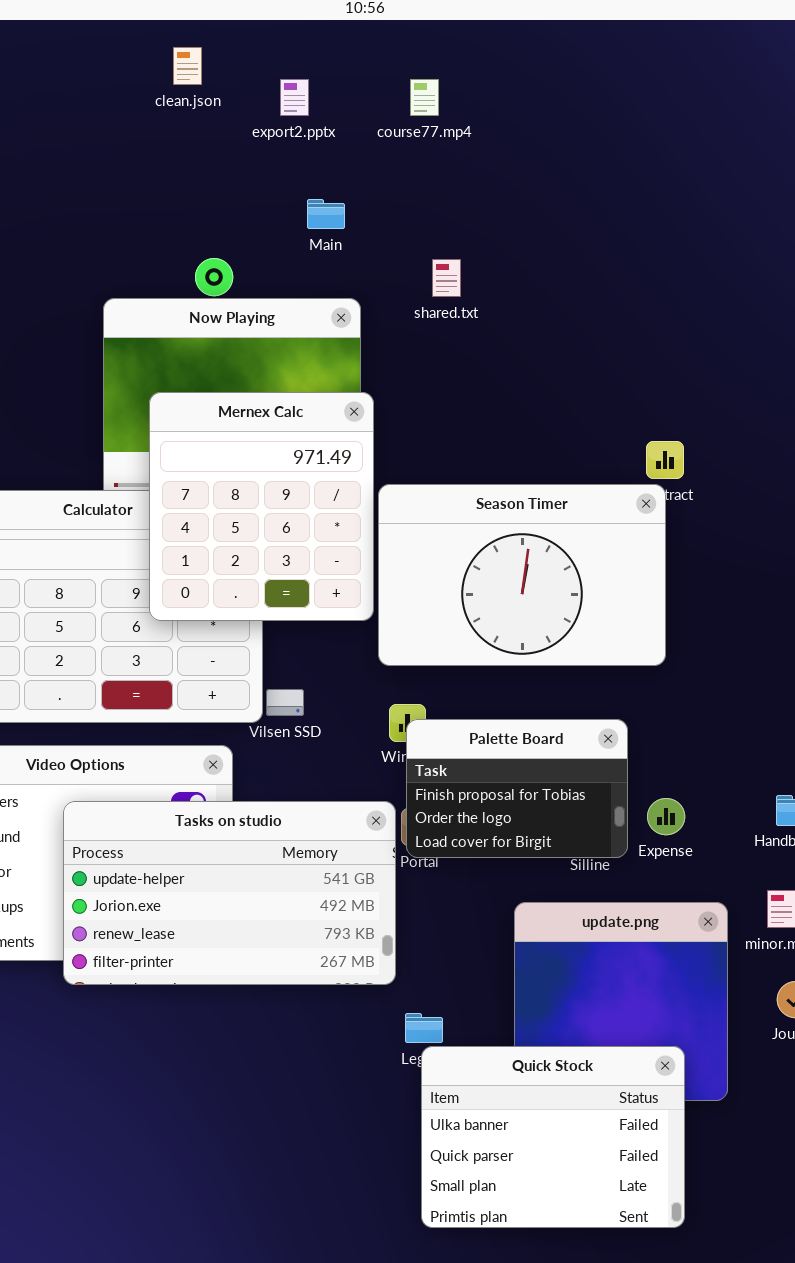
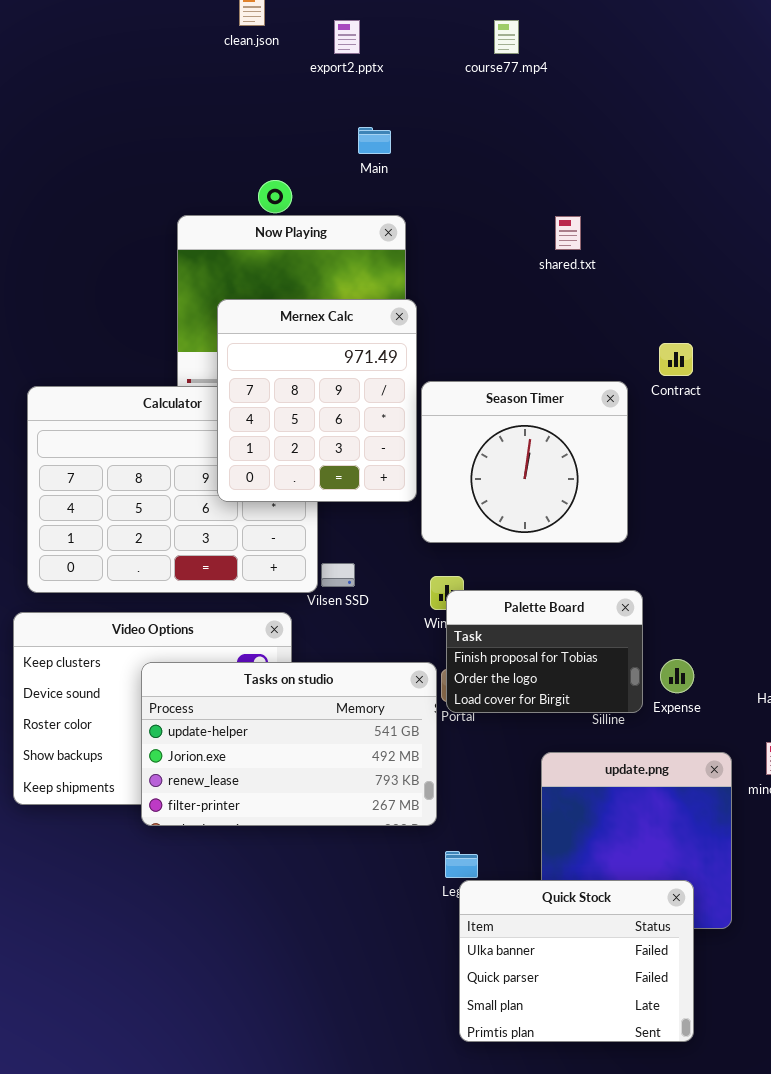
course77.mp4: [410,79,439,116] -> [494,20,519,54], moved
shared.txt: [432,259,461,297] -> [555,216,581,250], moved
Season Timer: [378,484,666,666] -> [421,381,628,543], resized

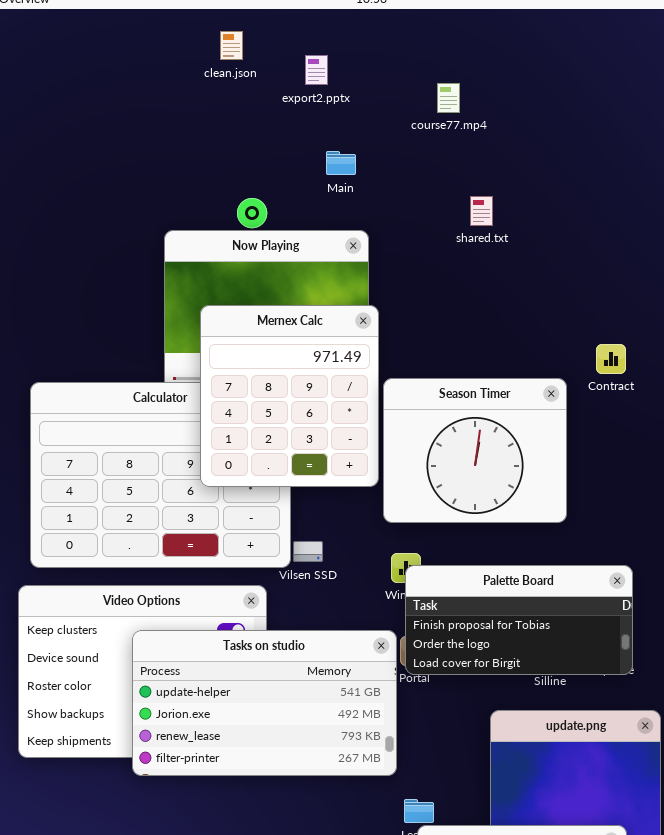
course77.mp4: [494,20,519,54] -> [437,83,460,113], moved
shared.txt: [555,216,581,250] -> [470,196,493,226], moved
Palette Board: [446,590,643,713] -> [405,565,633,675], resized

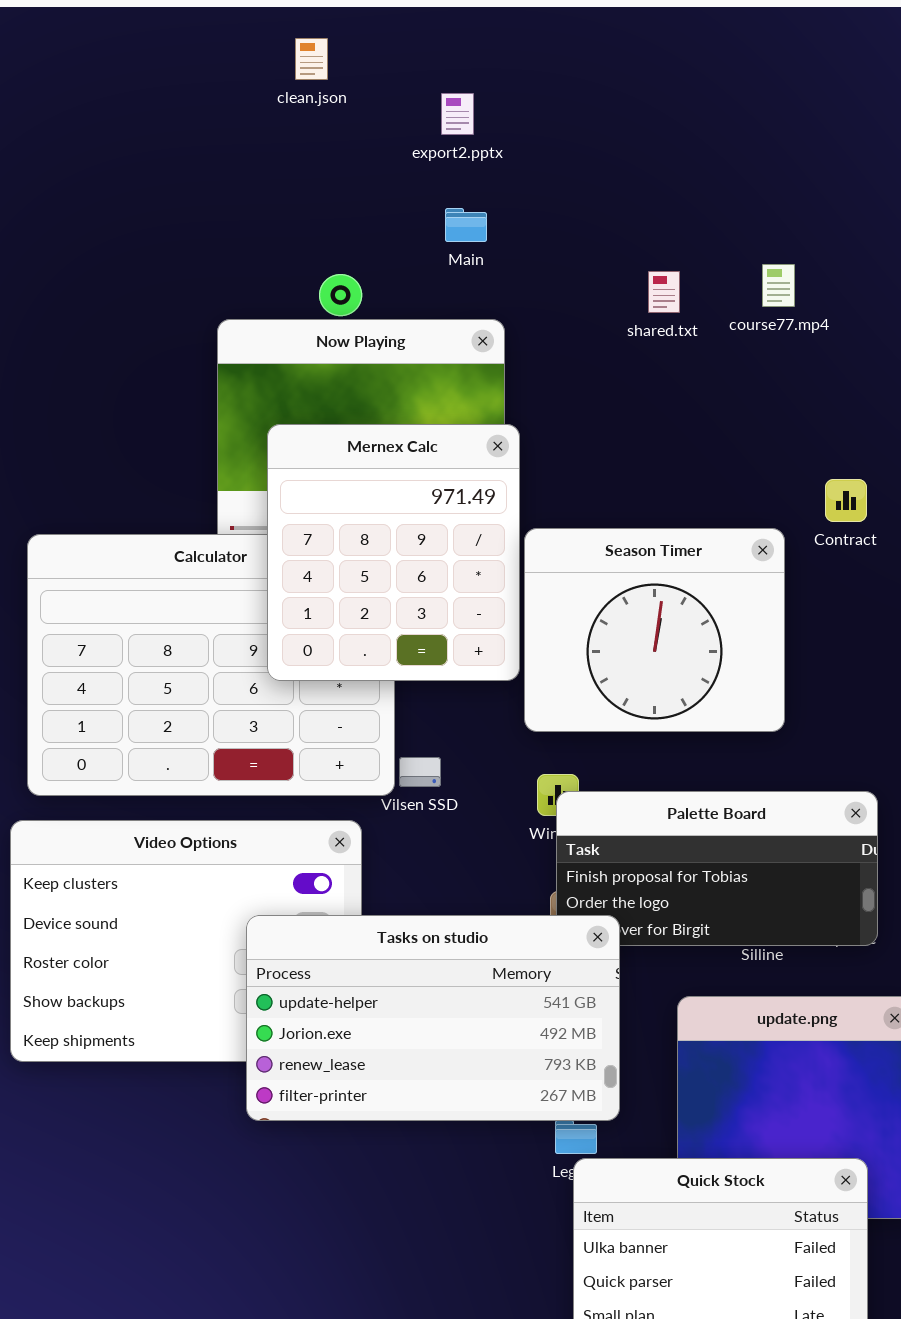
export2.pptx: [305,55,328,85] -> [441,93,474,135], moved
course77.mp4: [437,83,460,113] -> [762,264,795,307], moved
Tasks on studio: [132,630,397,776] -> [246,915,620,1121], moved

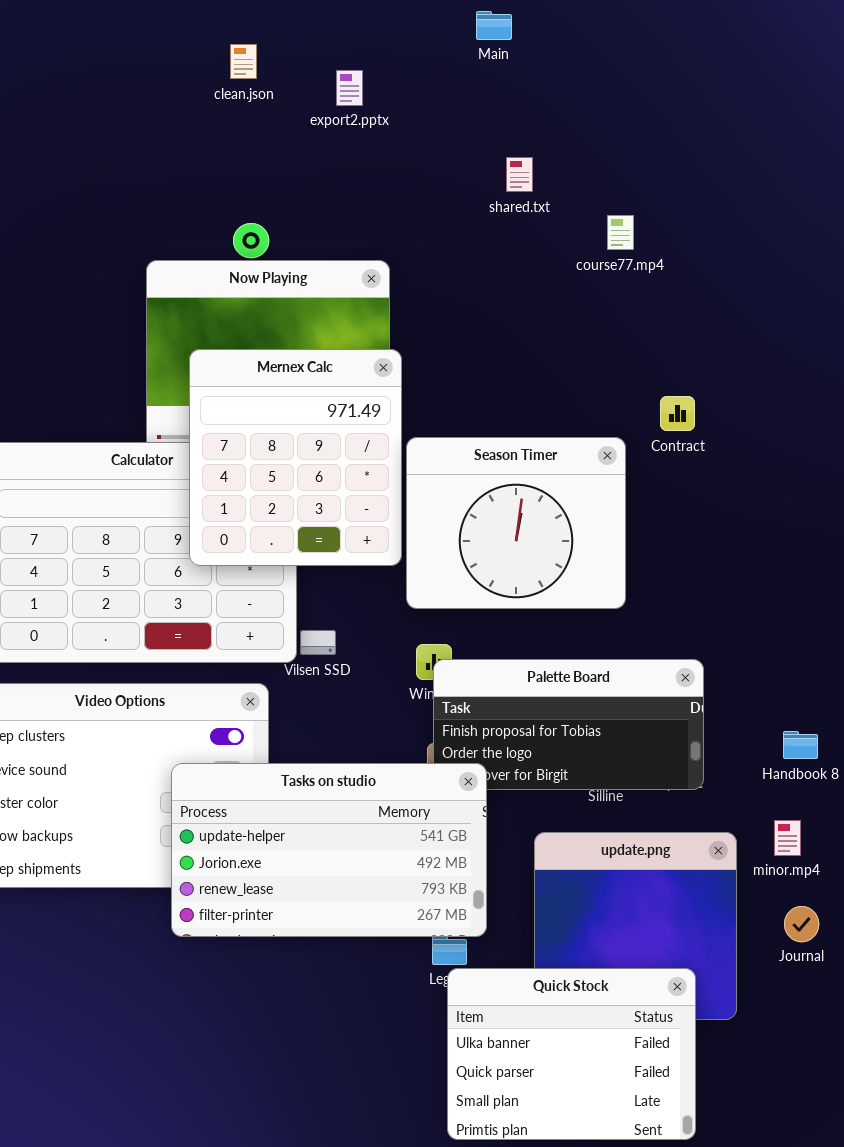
clean.json: [295,38,328,80] -> [230,44,257,79], moved
Main: [445,208,487,242] -> [476,11,512,40], moved
shared.txt: [648,271,680,313] -> [506,157,533,192], moved

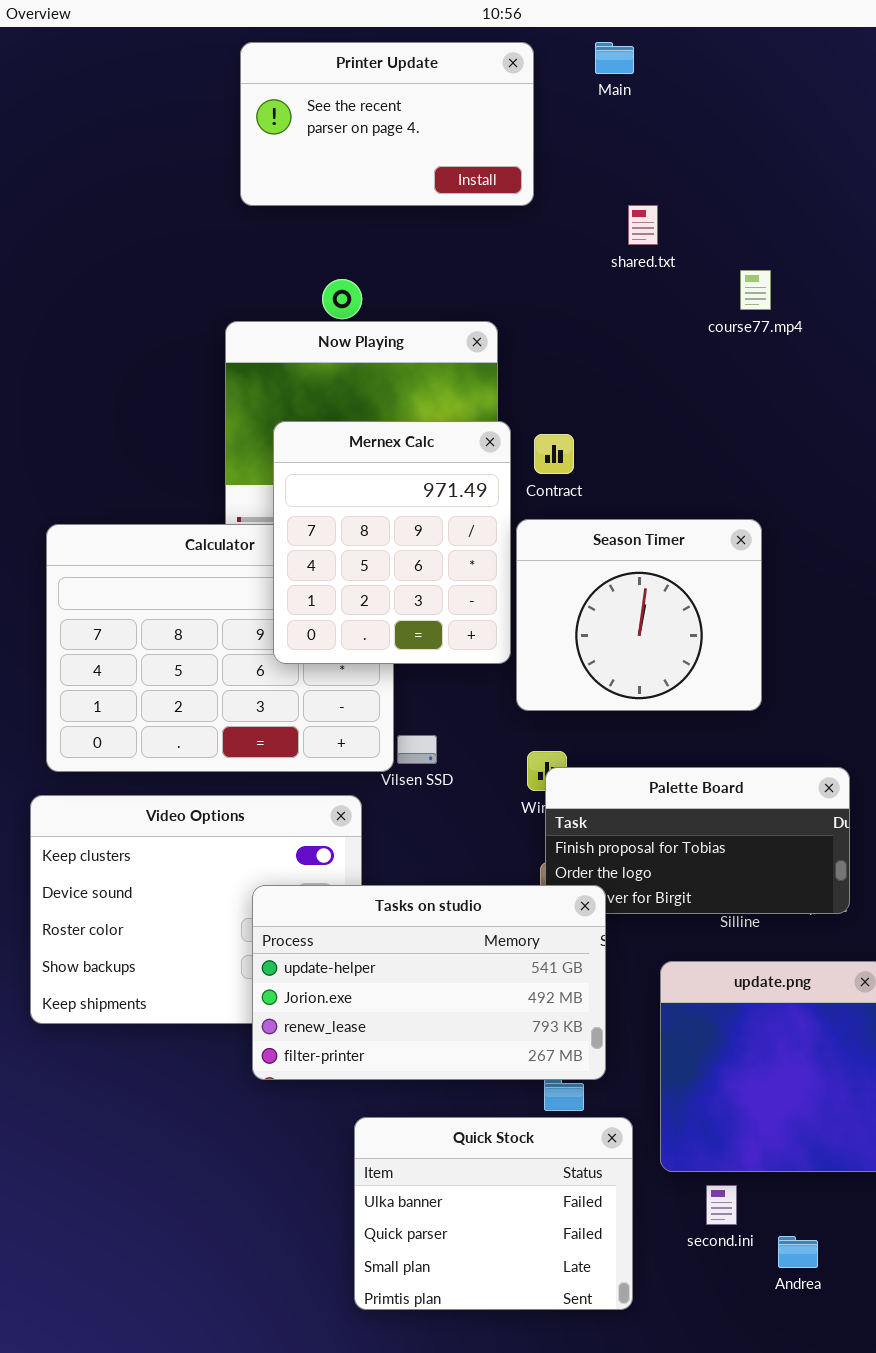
Printer Update: none -> [240,42,534,206], opened
Contract: [660,396,695,431] -> [534,434,574,474], moved
Quick Stock: [447,968,696,1140] -> [354,1117,633,1310], moved

